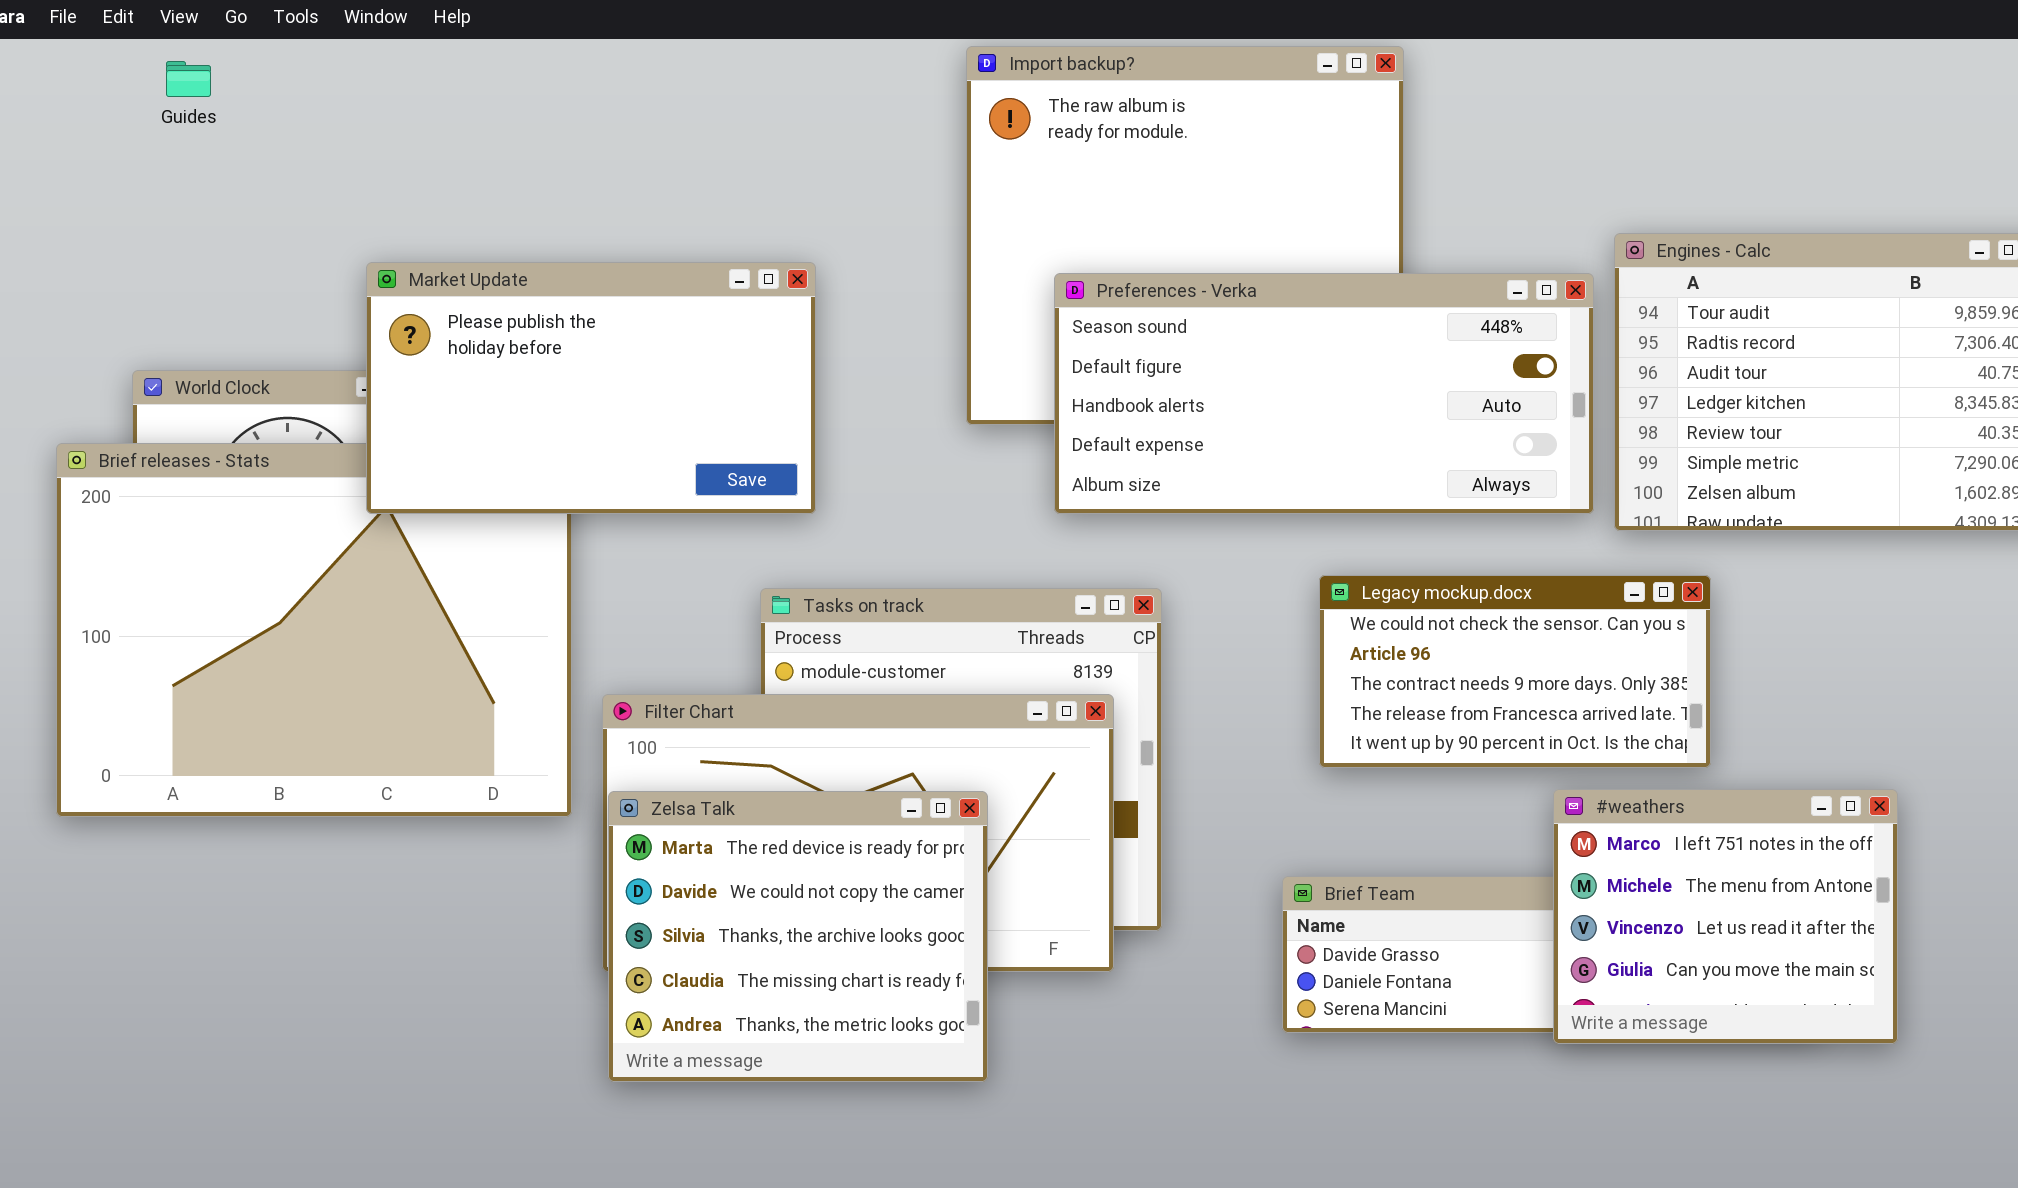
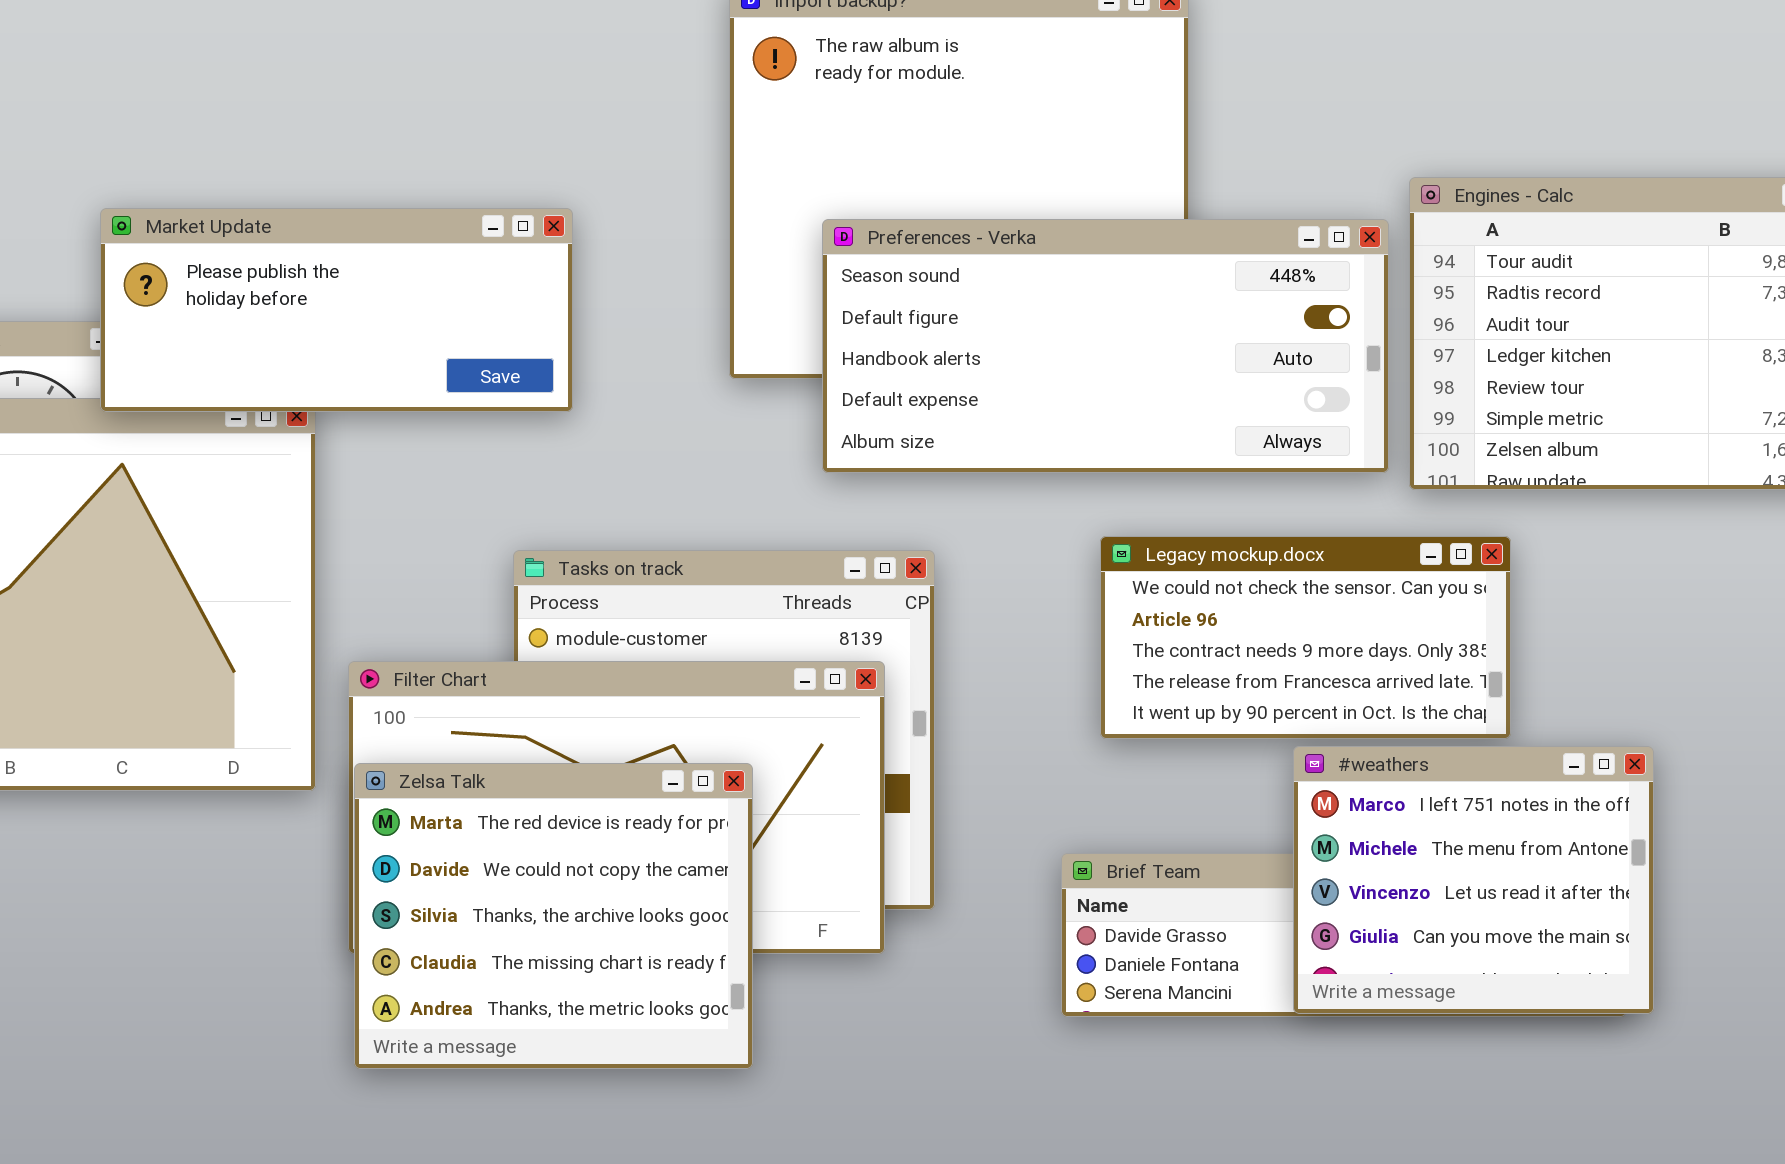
Market Update: [366,262,816,514] -> [100,208,573,412], resized
#weathers: [1553,789,1898,1044] -> [1293,746,1654,1014], moved

